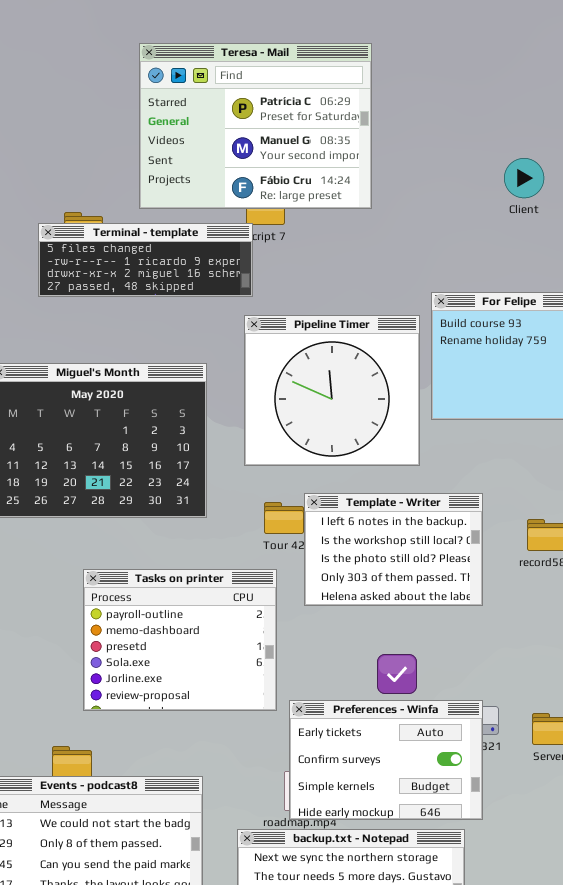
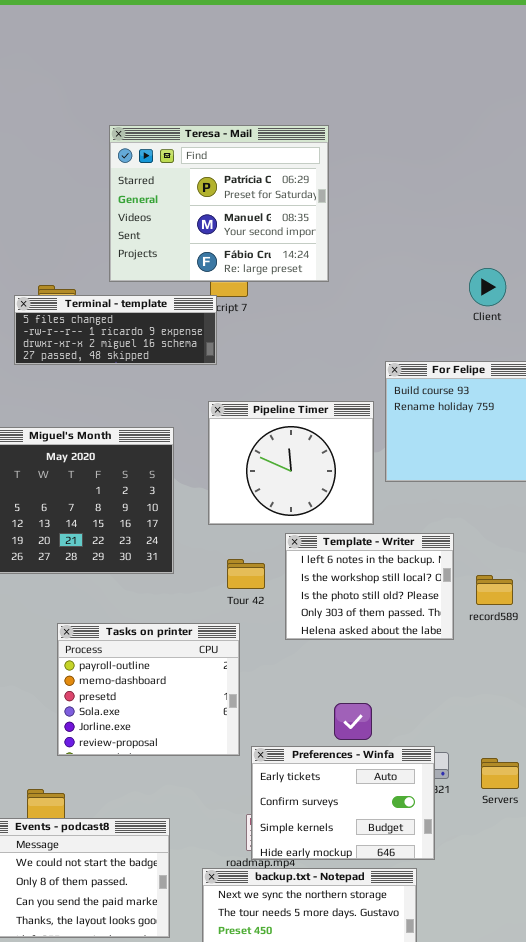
Client: [504,158,544,198] -> [469,268,506,306], moved
Pipeline Timer: [244,315,420,466] -> [208,401,374,525], resized
Template - Writer: [304,493,483,606] -> [285,533,454,640], moved

